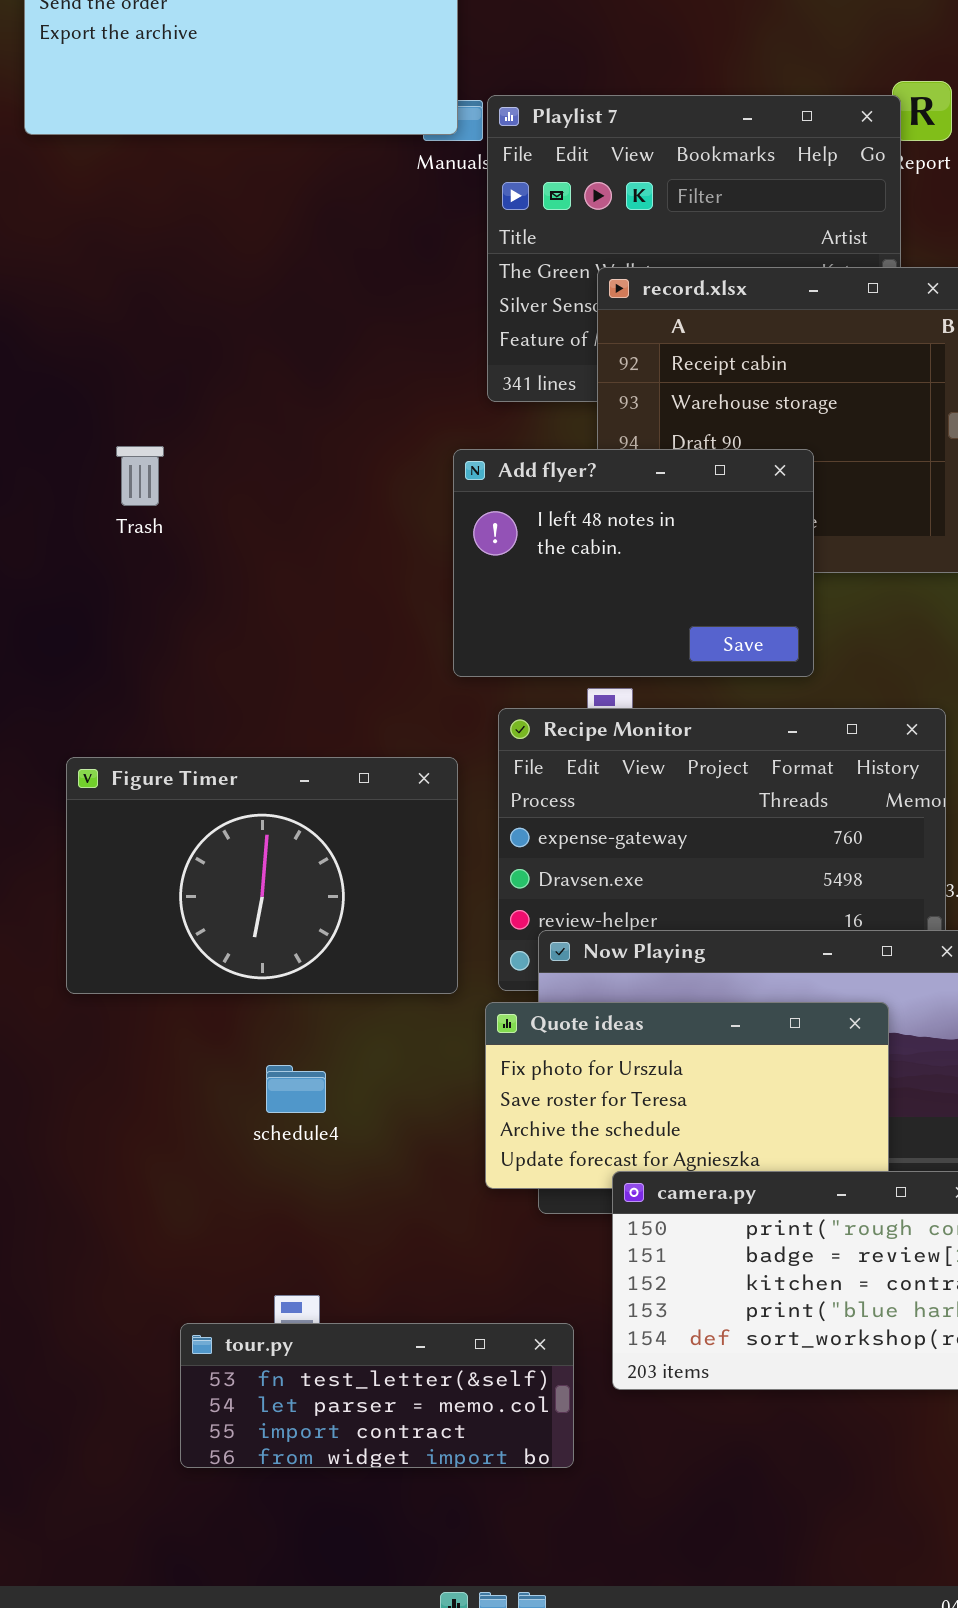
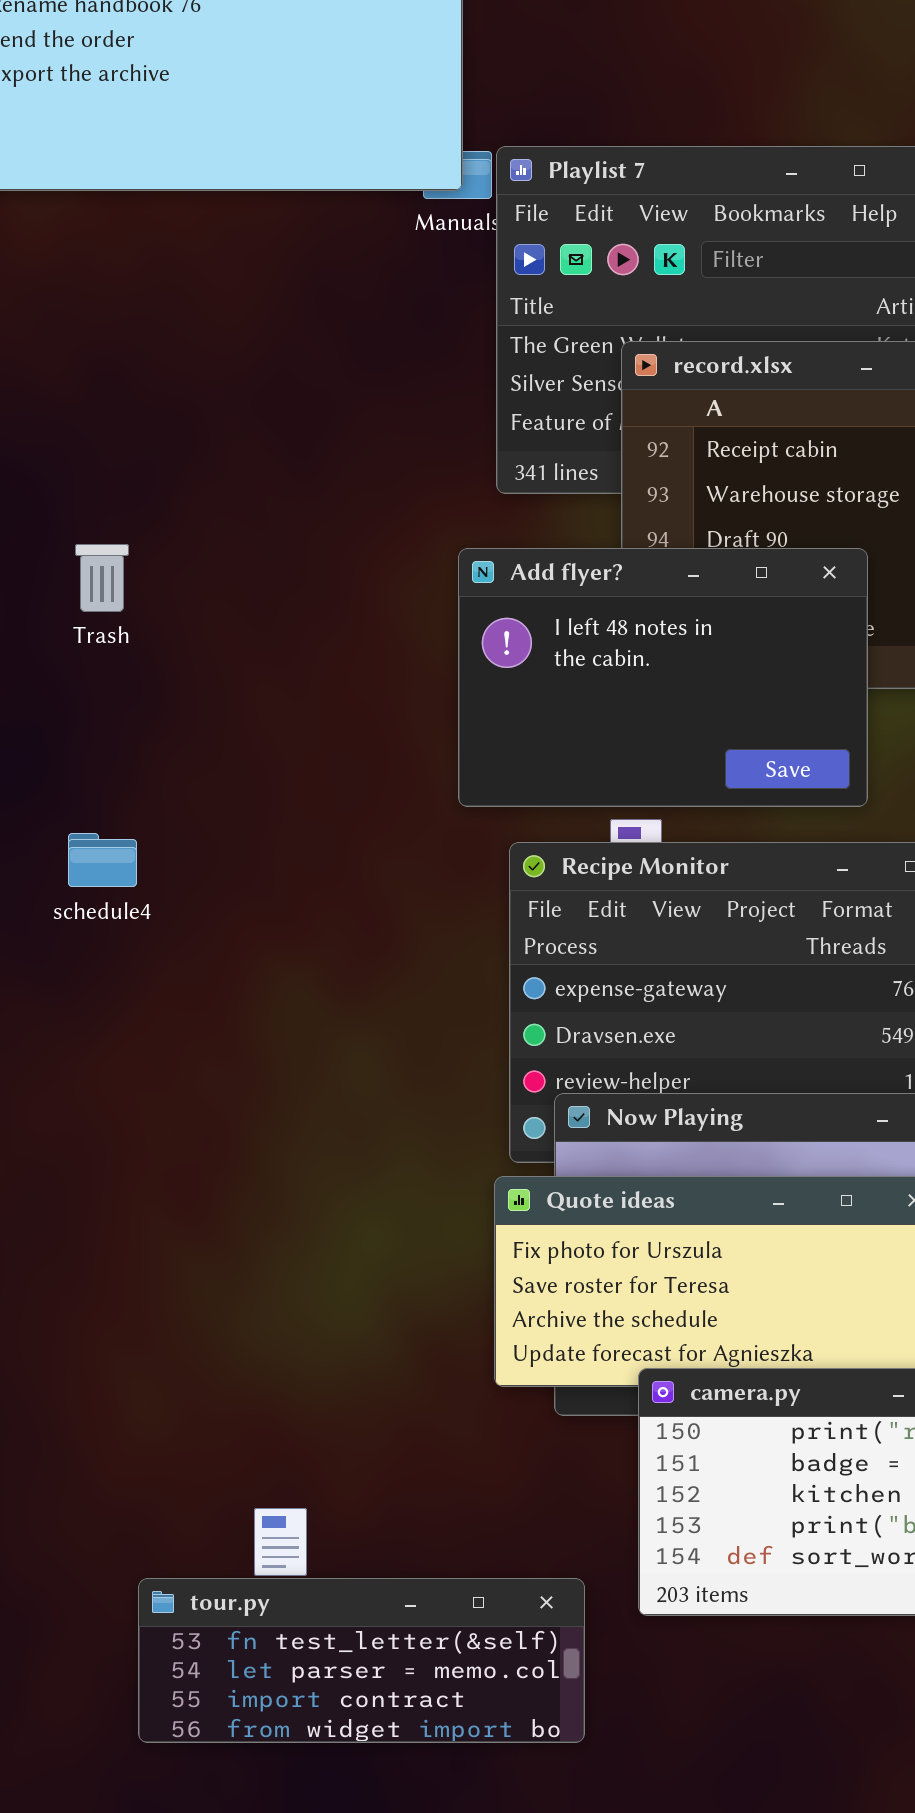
Figure Timer: [66,757,458,994] -> none, closed
schedule4: [266,1065,326,1113] -> [68,833,137,887], moved
tour.py: [180,1323,574,1468] -> [138,1578,585,1743], moved

